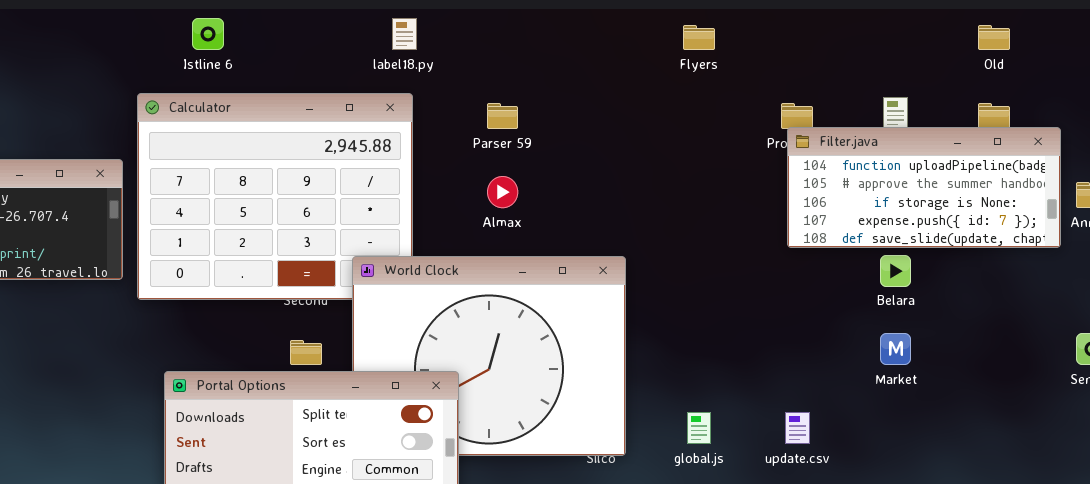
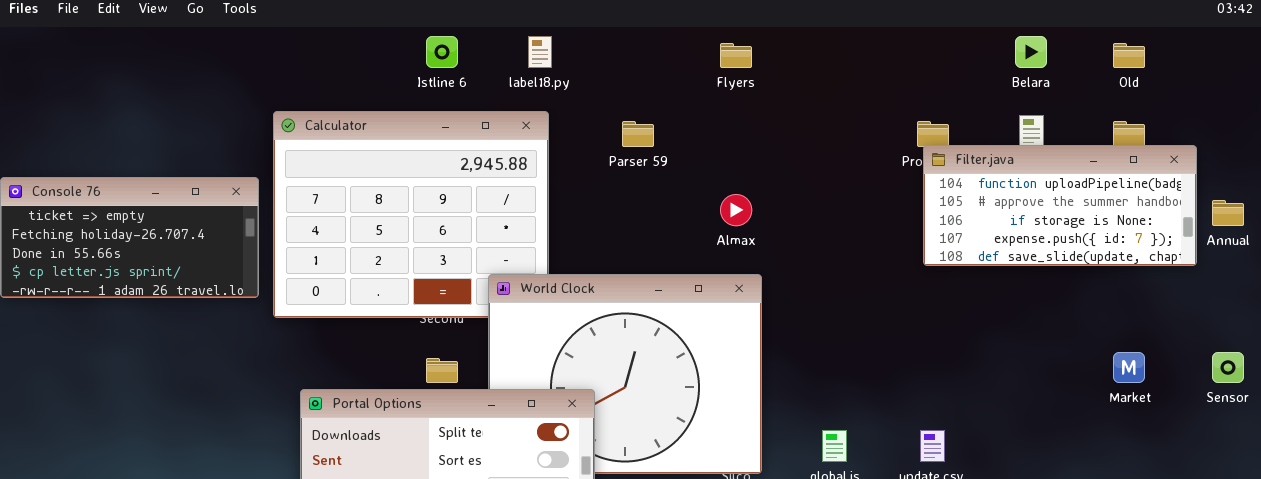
Istline 6: [192,18,224,50] -> [426,36,458,68], moved
Flyers: [683,25,715,50] -> [720,43,752,68], moved
Almax: [487,176,518,208] -> [720,194,752,226], moved
Belara: [880,255,911,287] -> [1015,36,1047,68], moved
Market: [880,333,911,365] -> [1113,352,1145,383], moved

